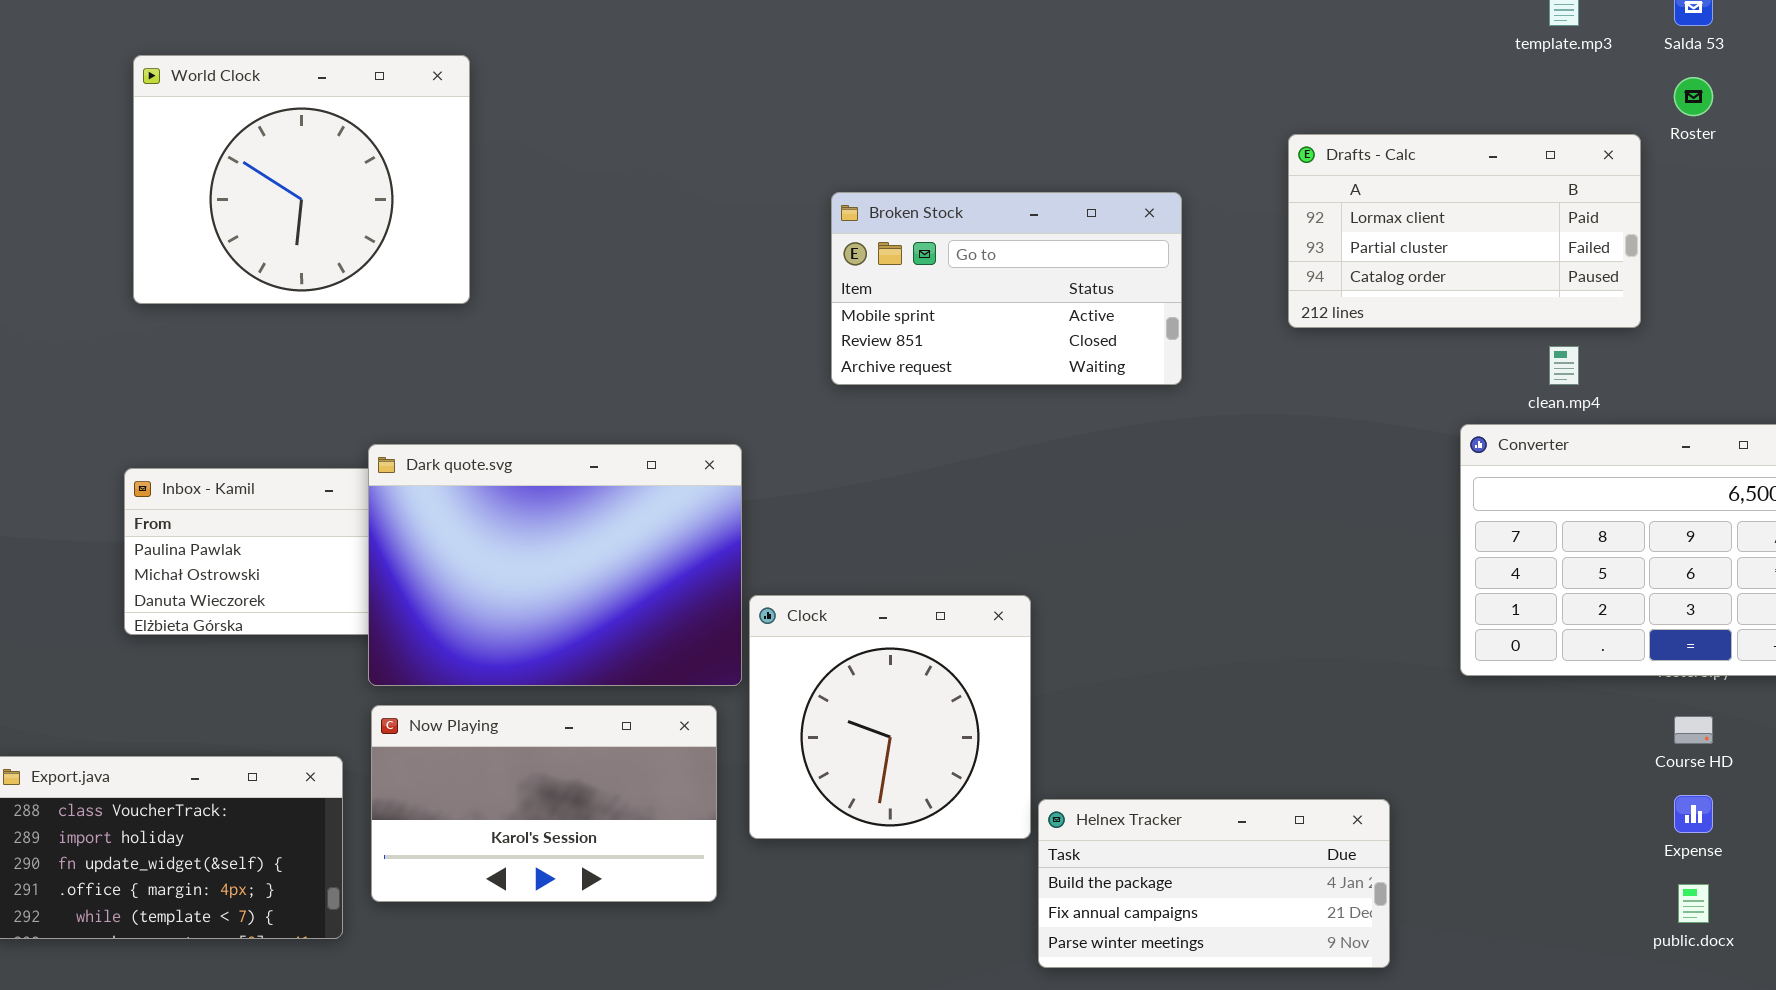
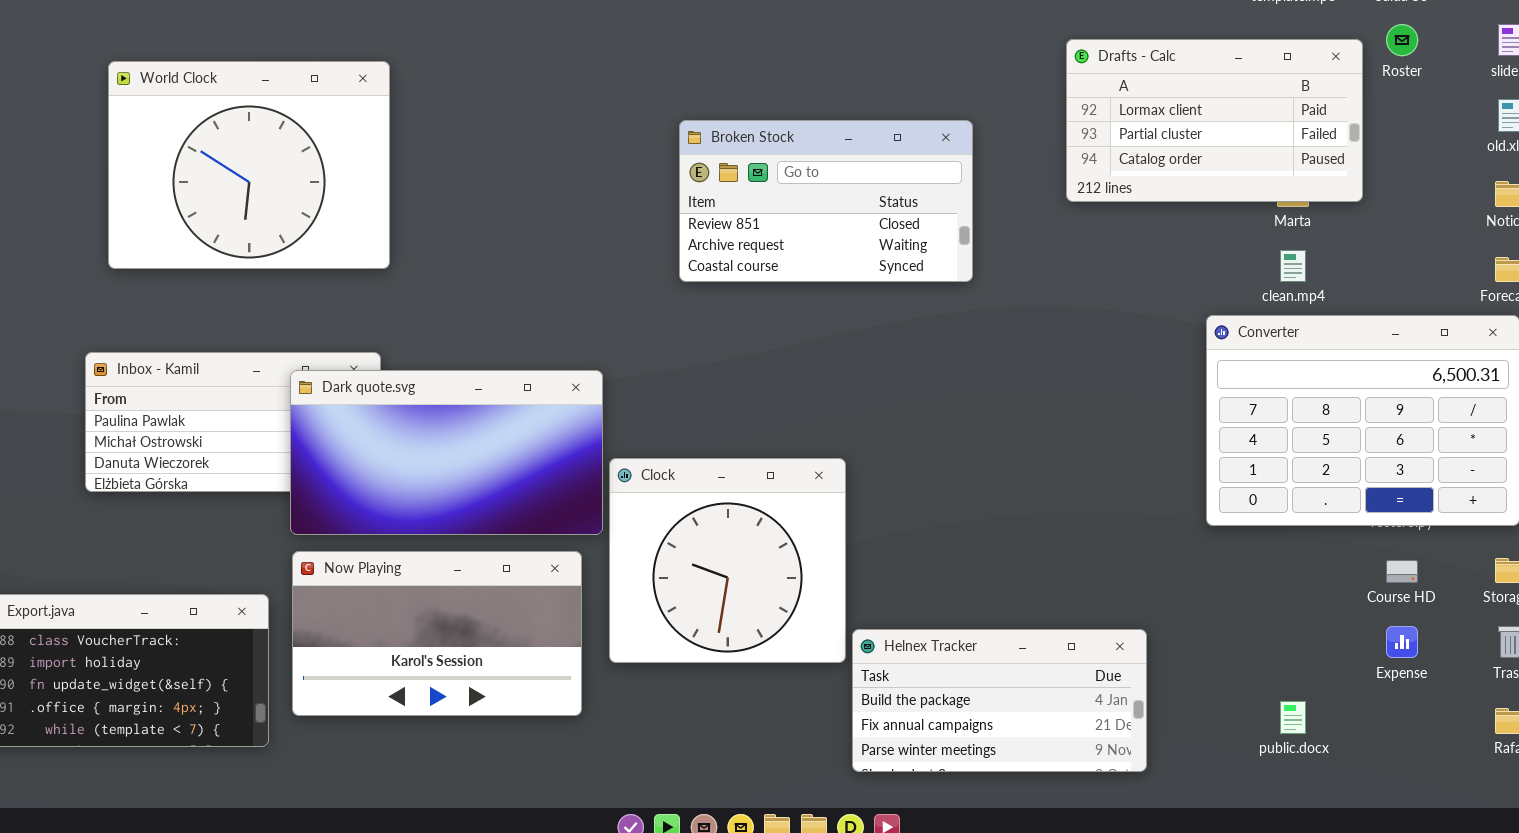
World Clock: [133,55,470,304] -> [108,61,390,269], moved
Drafts - Calc: [1288,134,1641,328] -> [1066,39,1363,202], moved
Broken Stock: [831,192,1182,385] -> [679,120,973,282], scrolled down 1 row
Dark quote.svg: [368,444,742,686] -> [290,370,603,535], resized
public.docx: [1678,884,1709,923] -> [1280,701,1306,734], moved

